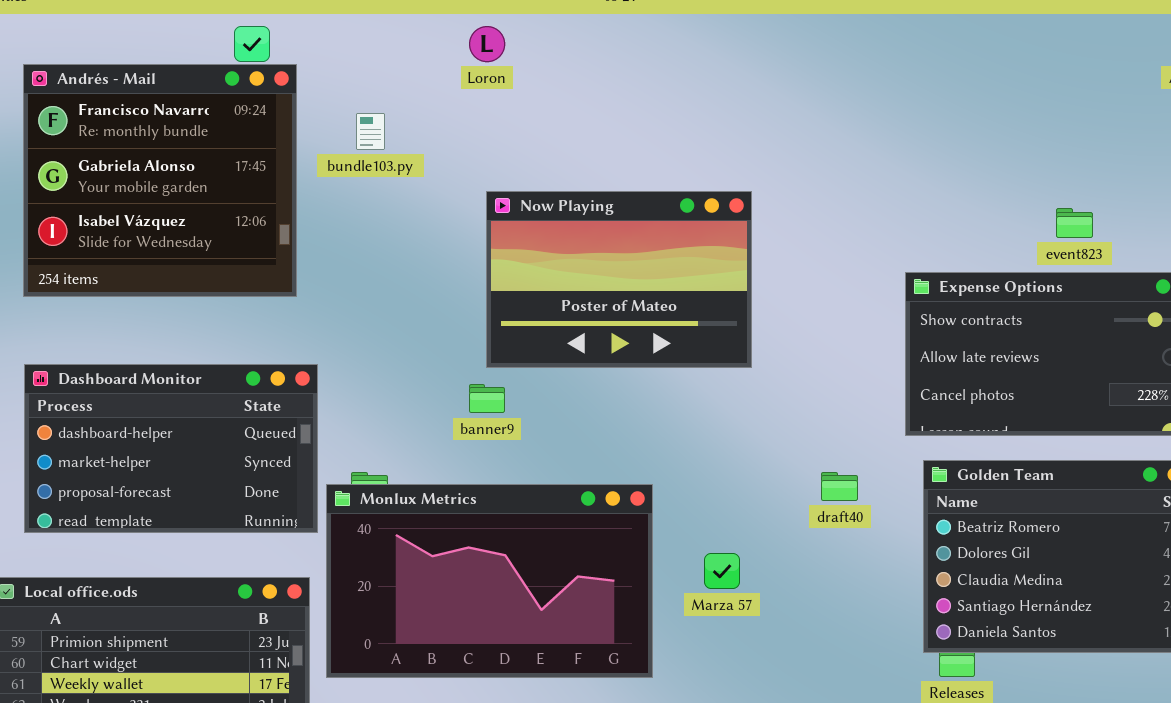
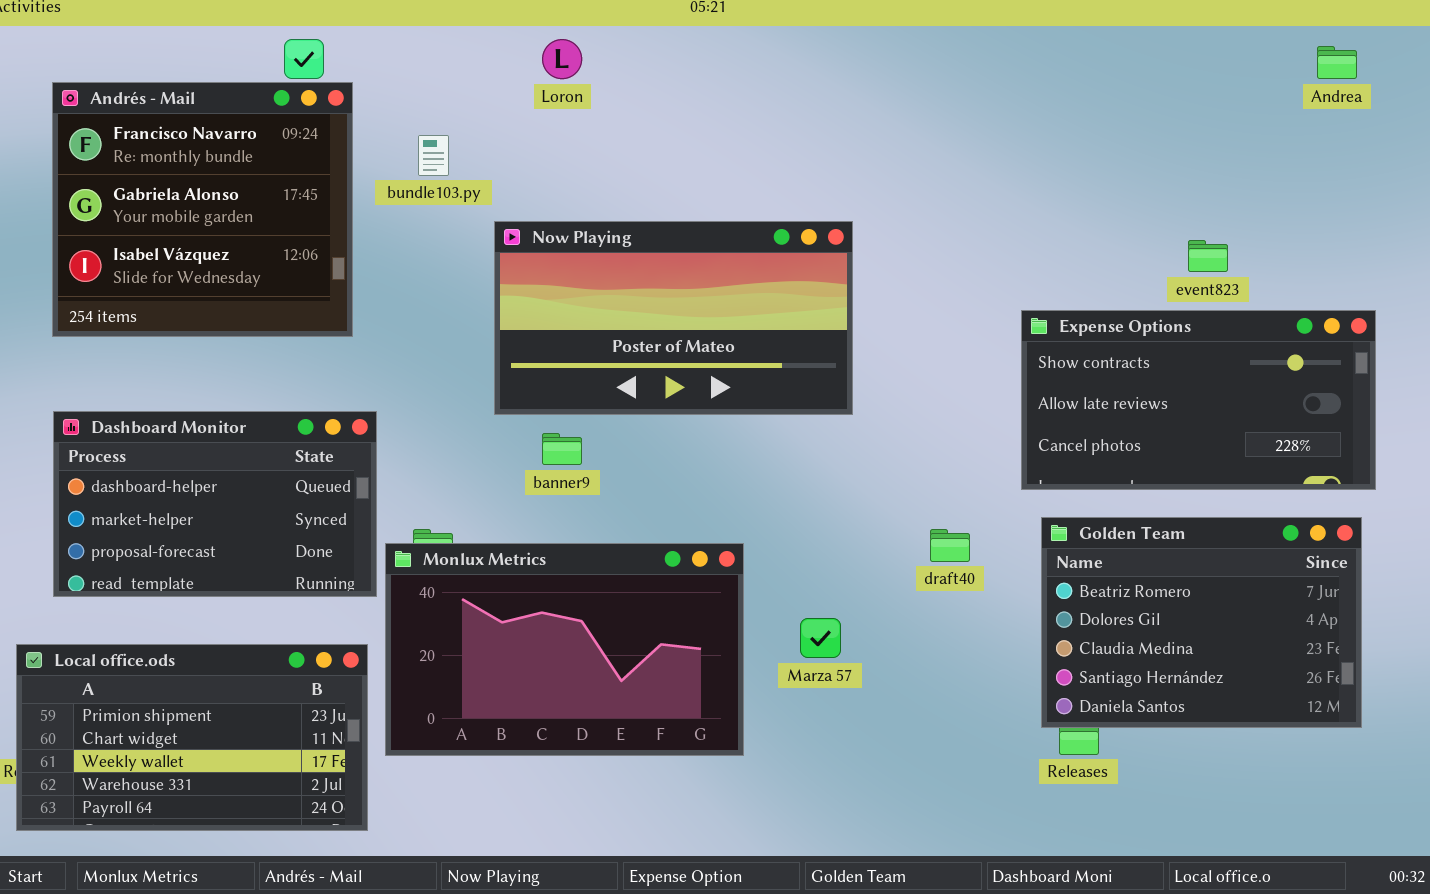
Now Playing: [486,191,752,368] -> [494,221,853,415], resized

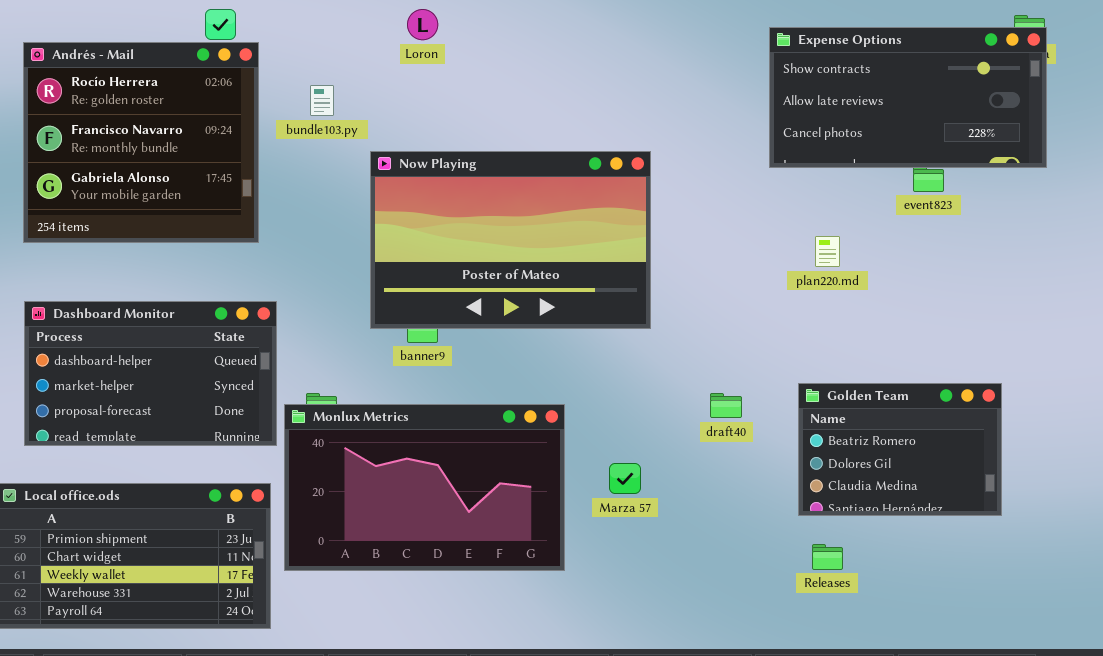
Andrés - Mail: [52,82,353,337] -> [23,42,259,243], scrolled up 1 row
Now Playing: [494,221,853,415] -> [370,151,651,329], resized
Expense Options: [1021,310,1376,490] -> [769,27,1047,168], moved
Golden Team: [1041,517,1362,728] -> [798,383,1002,516], resized

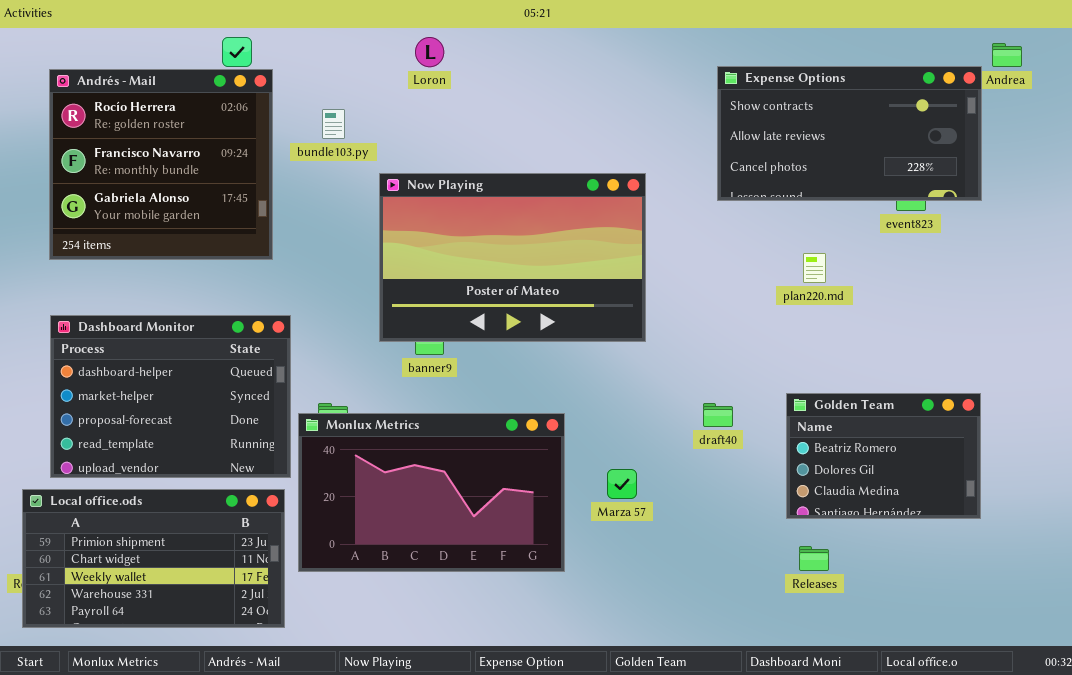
Expense Options: [769,27,1047,168] -> [717,66,982,201], moved
Dashboard Monitor: [24,301,277,446] -> [50,315,291,478], resized

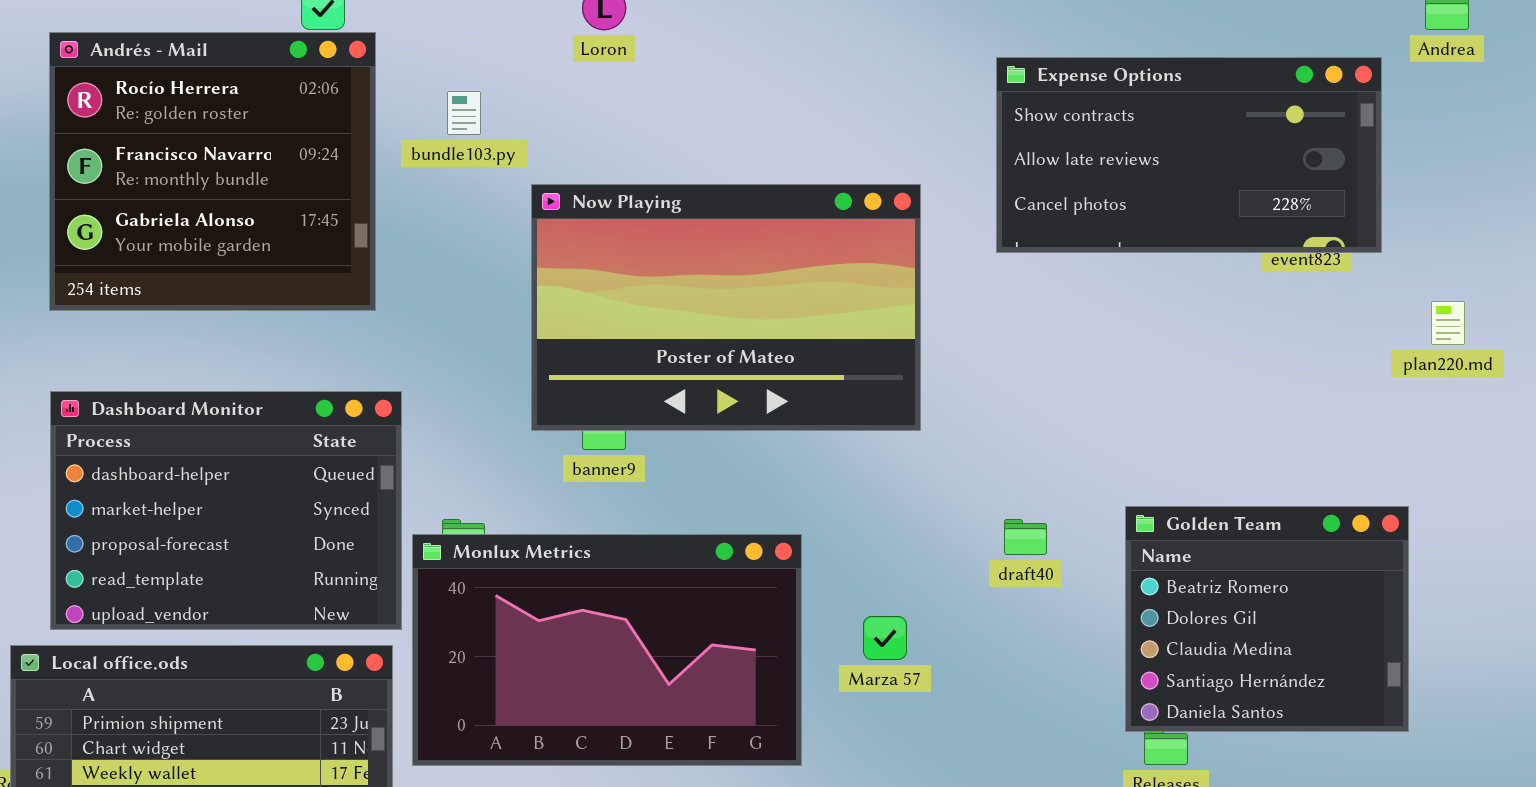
Expense Options: [717,66,982,201] -> [996,57,1382,253], moved
plan220.md: [803,253,826,283] -> [1431,301,1465,345], moved
Golden Team: [786,393,981,519] -> [1125,506,1409,732], resized

